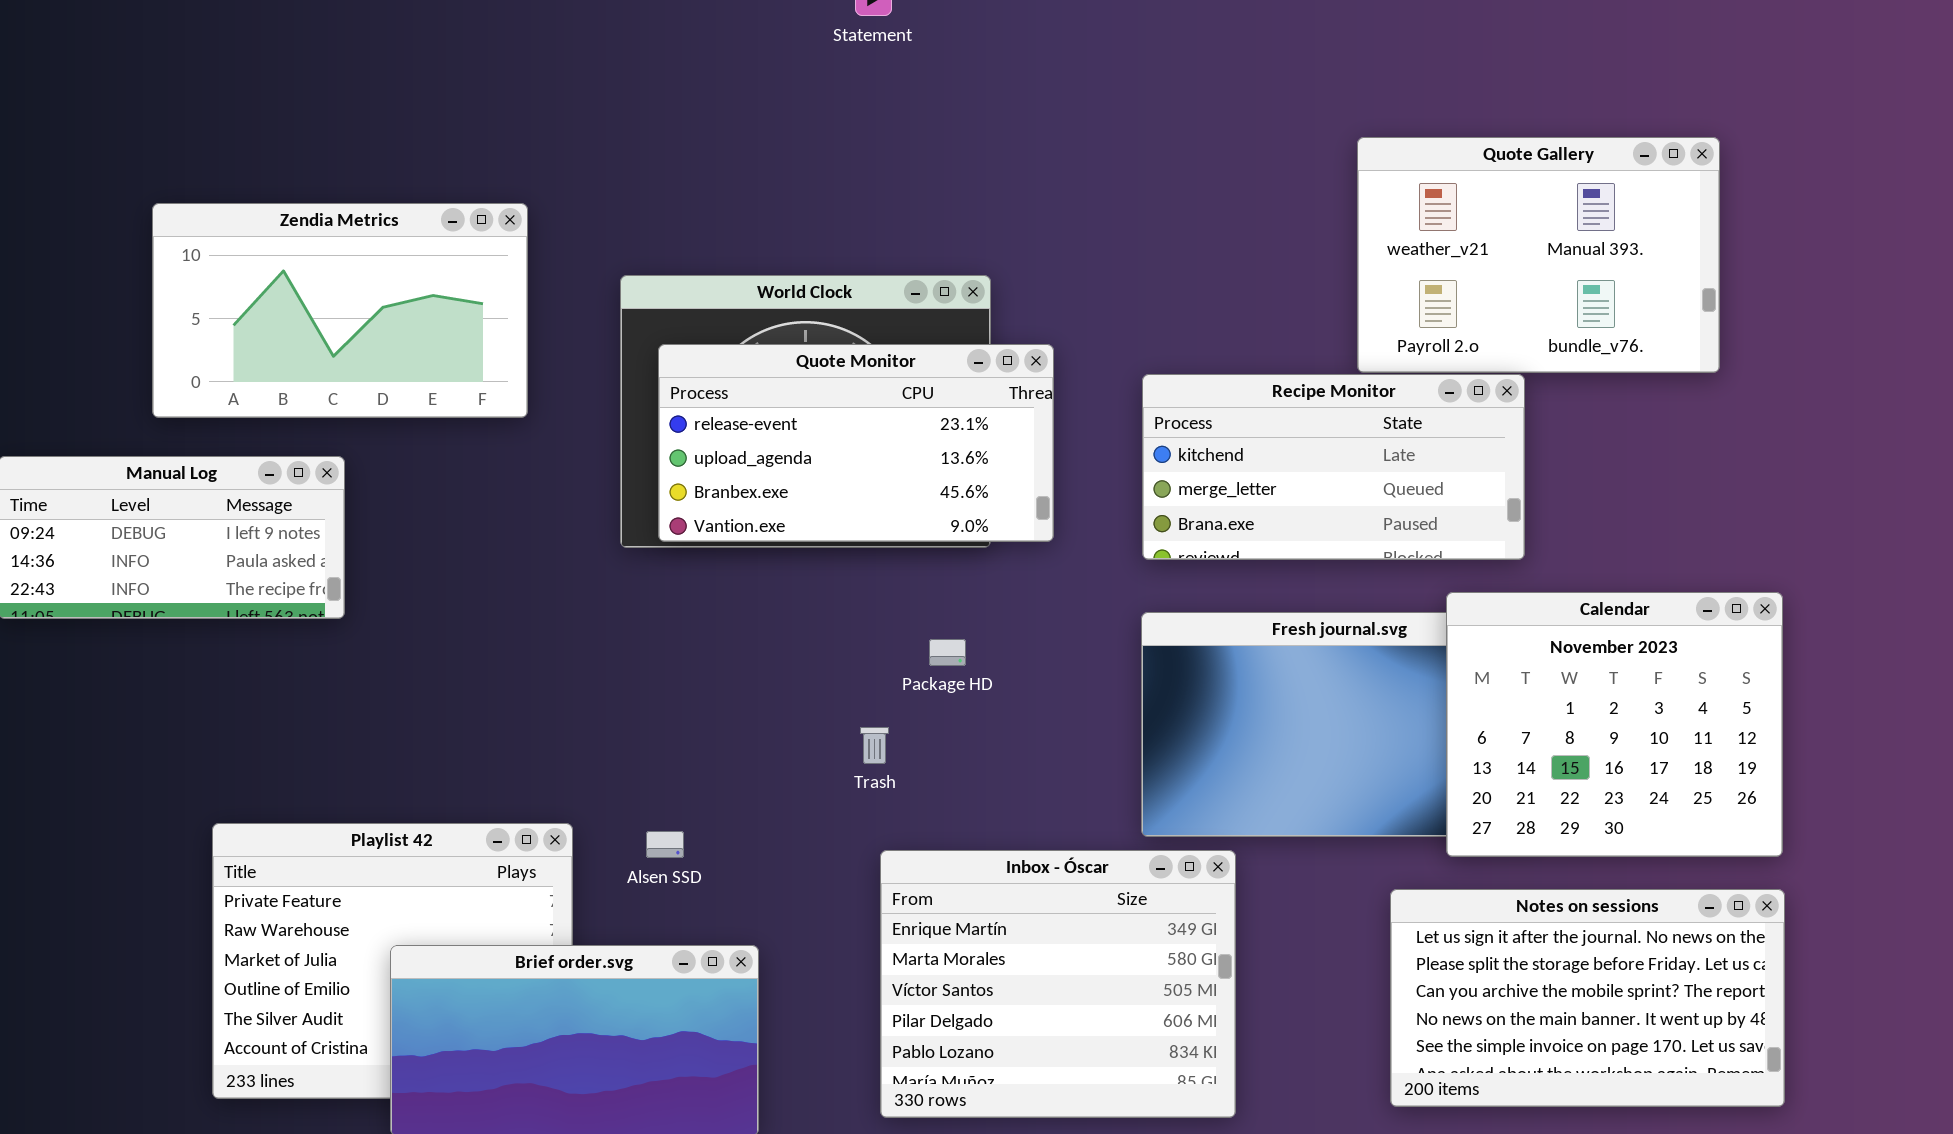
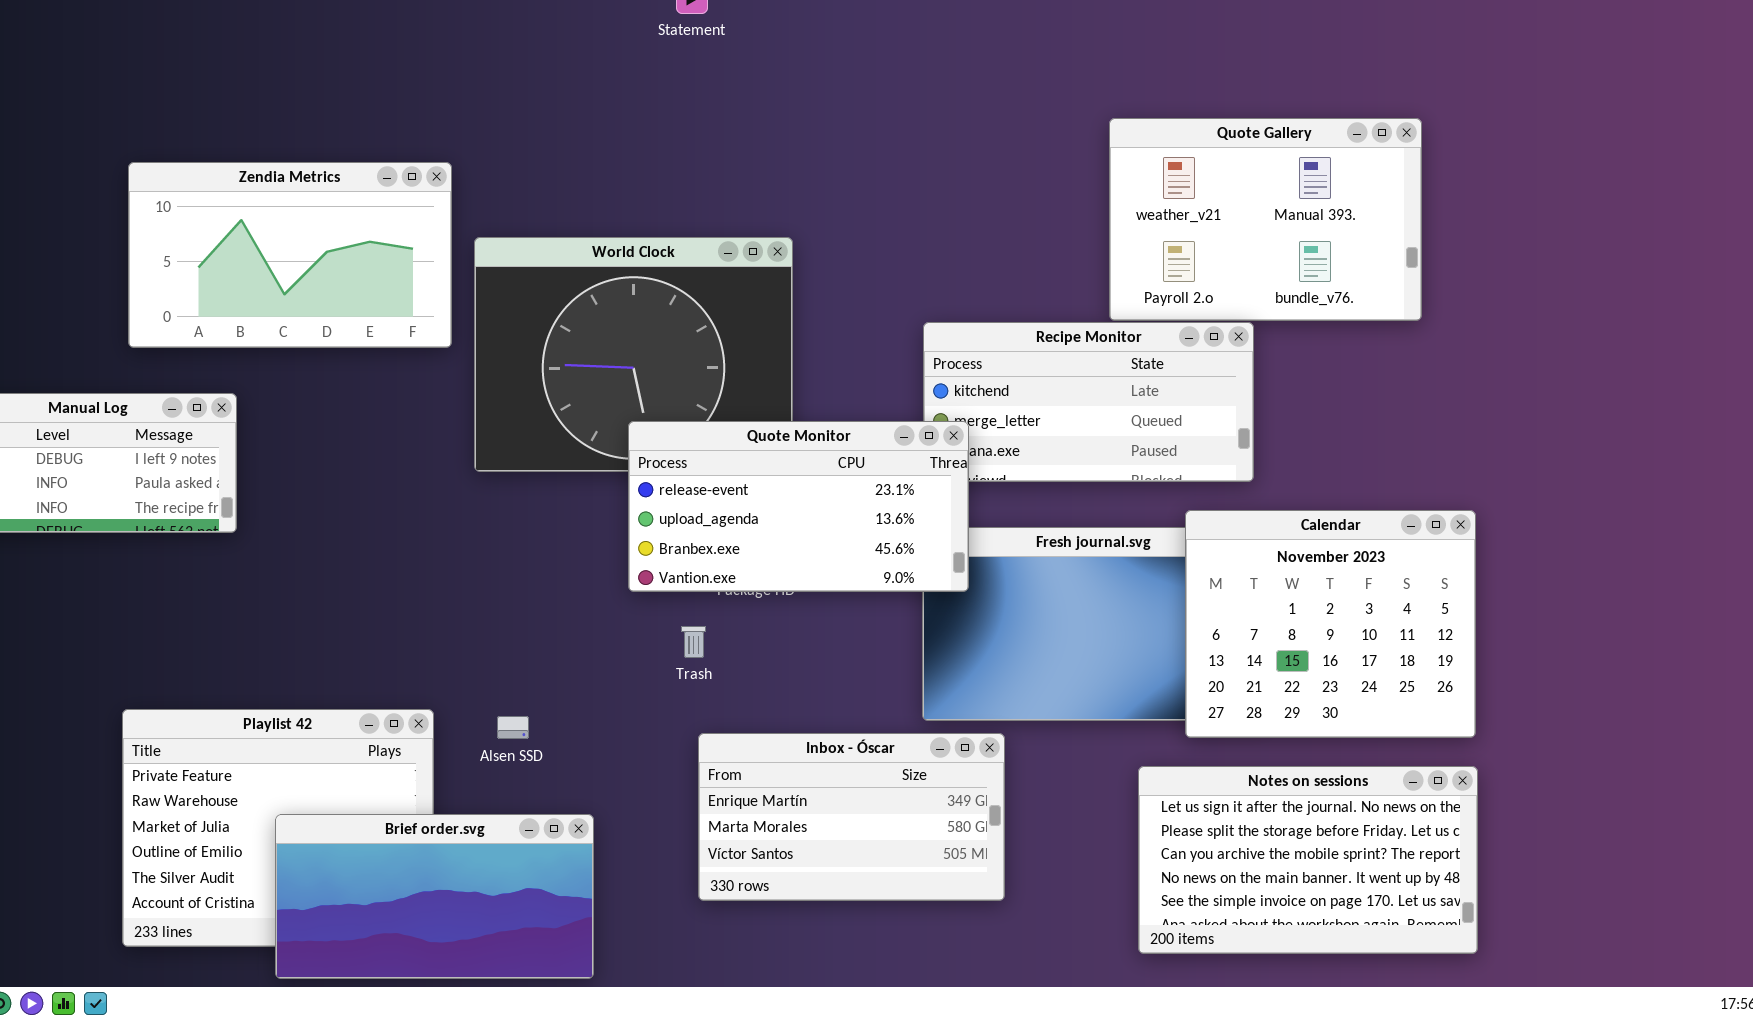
Zendia Metrics: [152,203,528,418] -> [128,162,452,348], moved
Quote Monitor: [658,344,1054,542] -> [628,421,969,592], moved
Inbox - Óscar: [880,850,1236,1118] -> [698,733,1005,901], resized

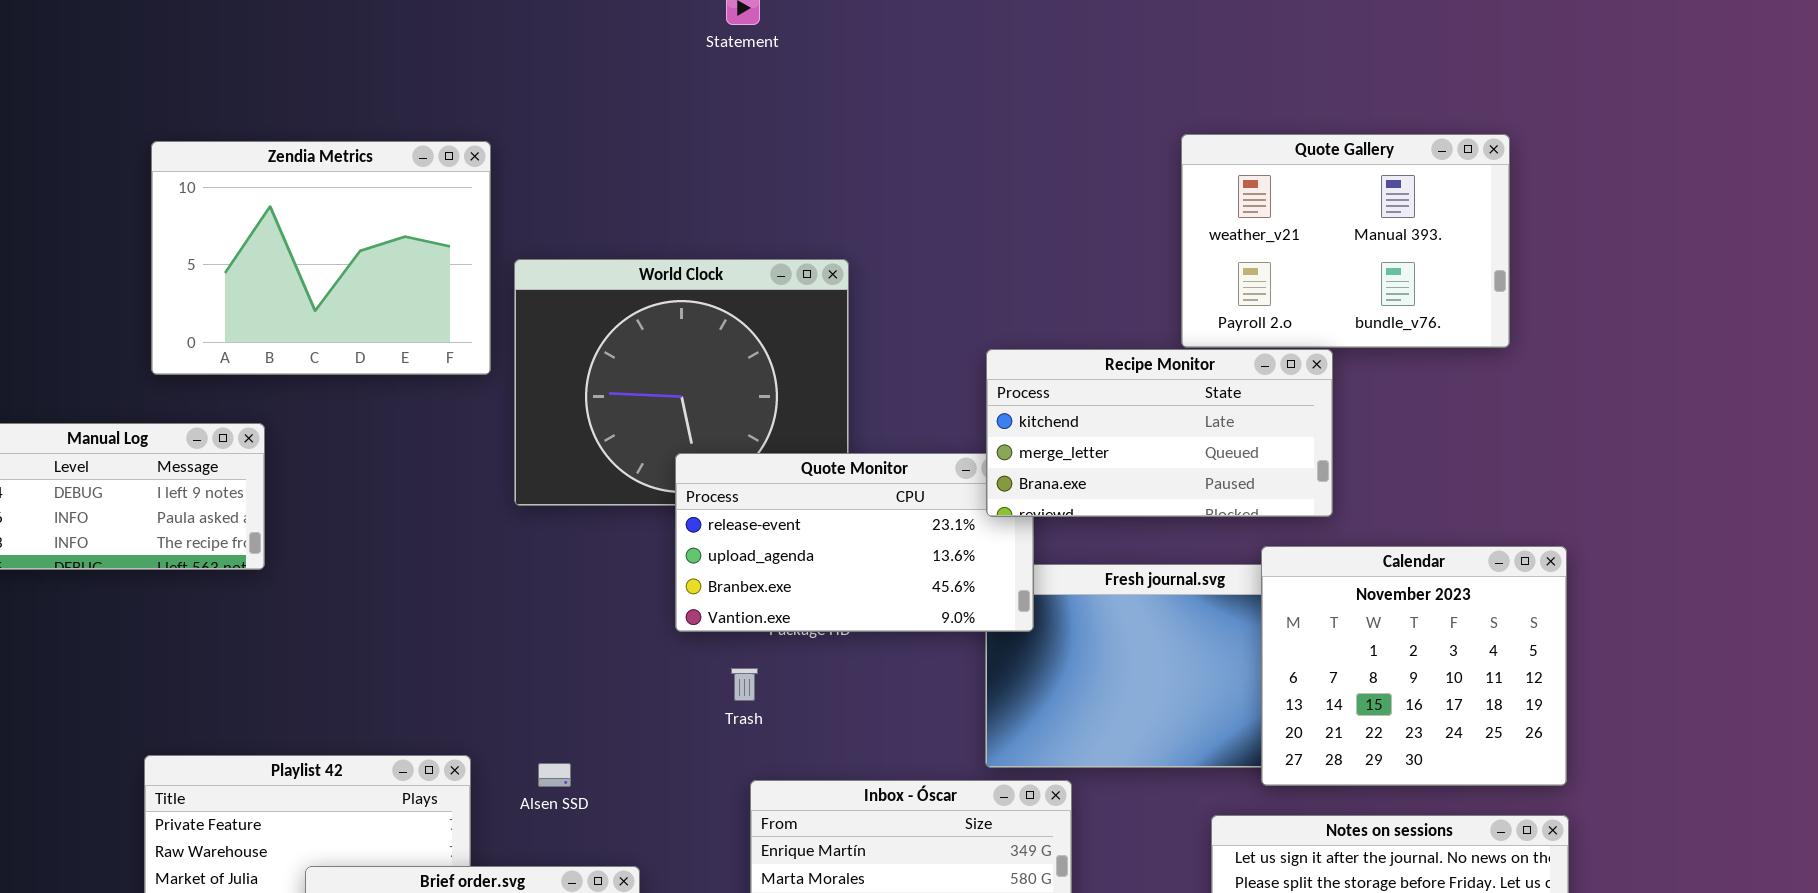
Zendia Metrics: [128,162,452,348] -> [151,141,491,375], resized
Recipe Monitor: [923,322,1254,482] -> [986,349,1333,517], raised

